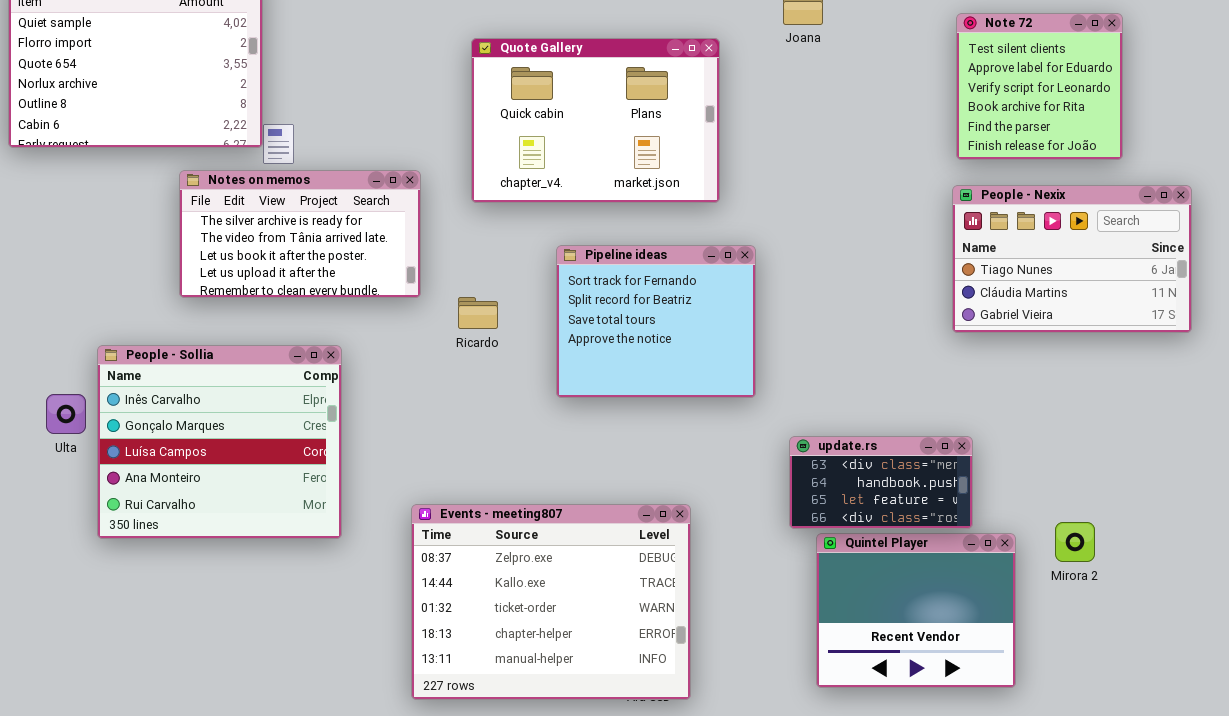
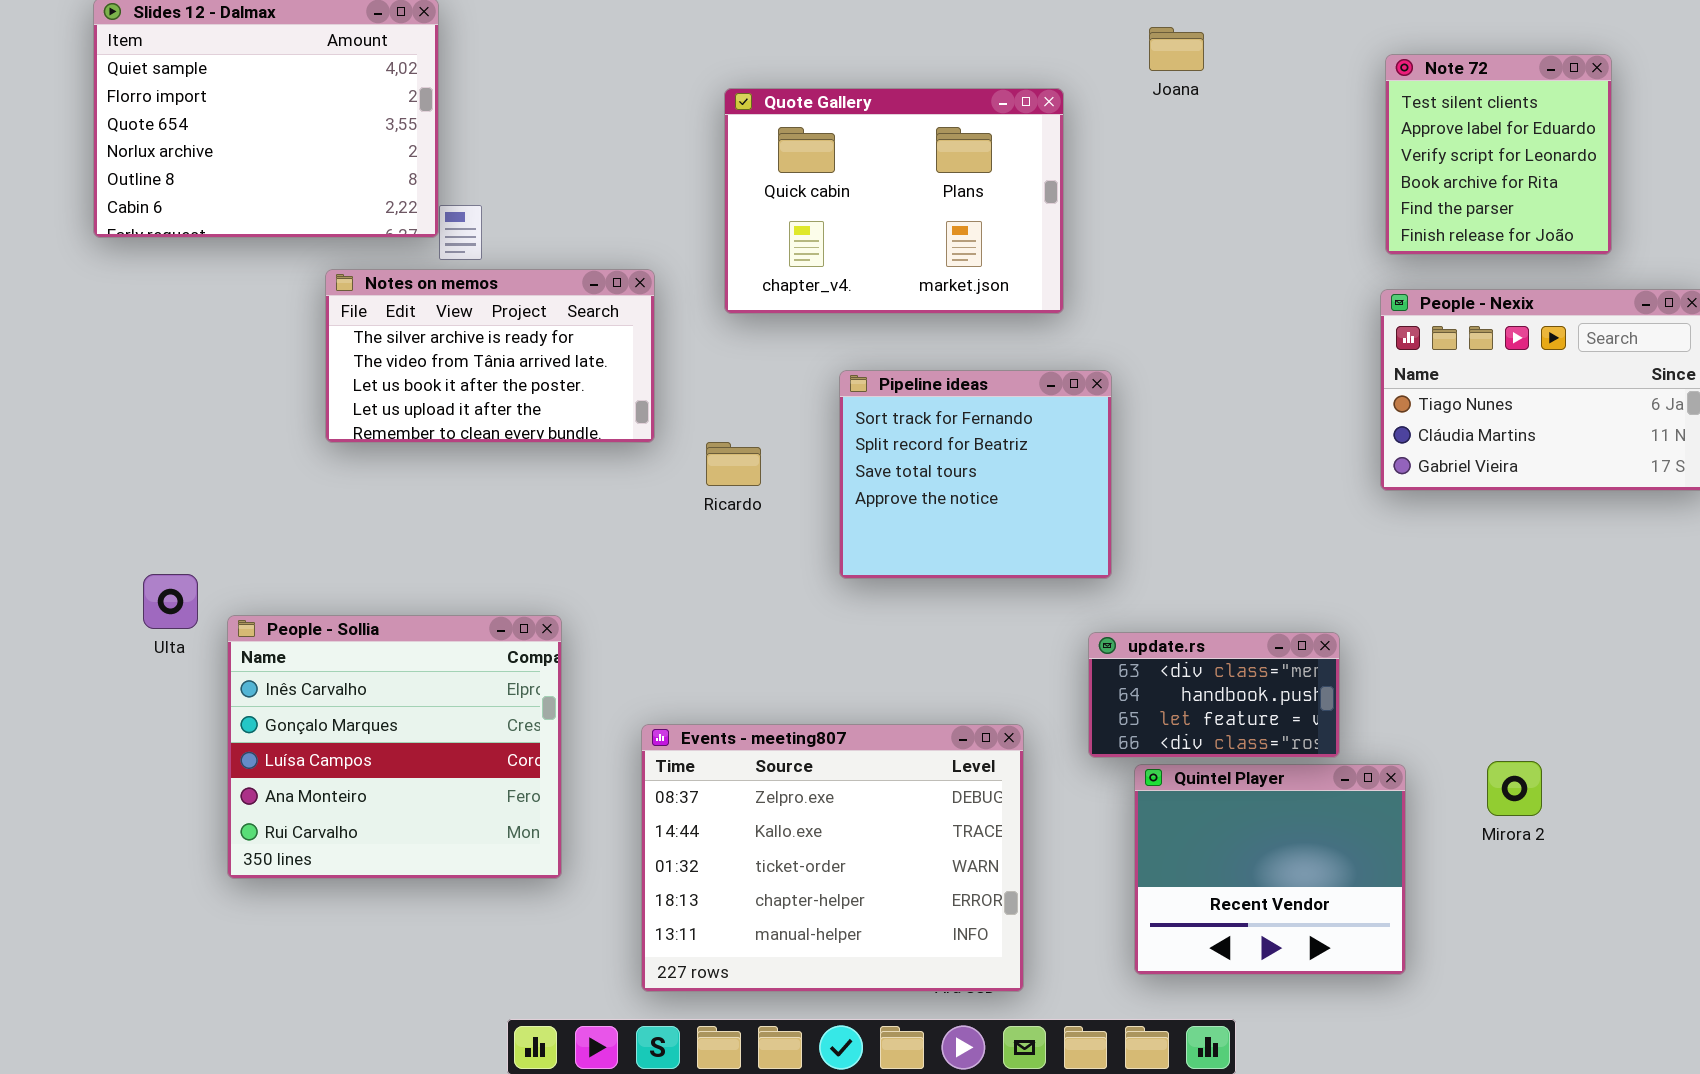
People - Sollia: [97,345,342,539] -> [227,615,562,879], moved
update.rs: [789,436,973,529] -> [1088,632,1340,758], moved
Mirora 2: [1055,522,1095,562] -> [1487,761,1542,816], moved
Quintel Player: [816,533,1016,688] -> [1134,764,1406,975], moved

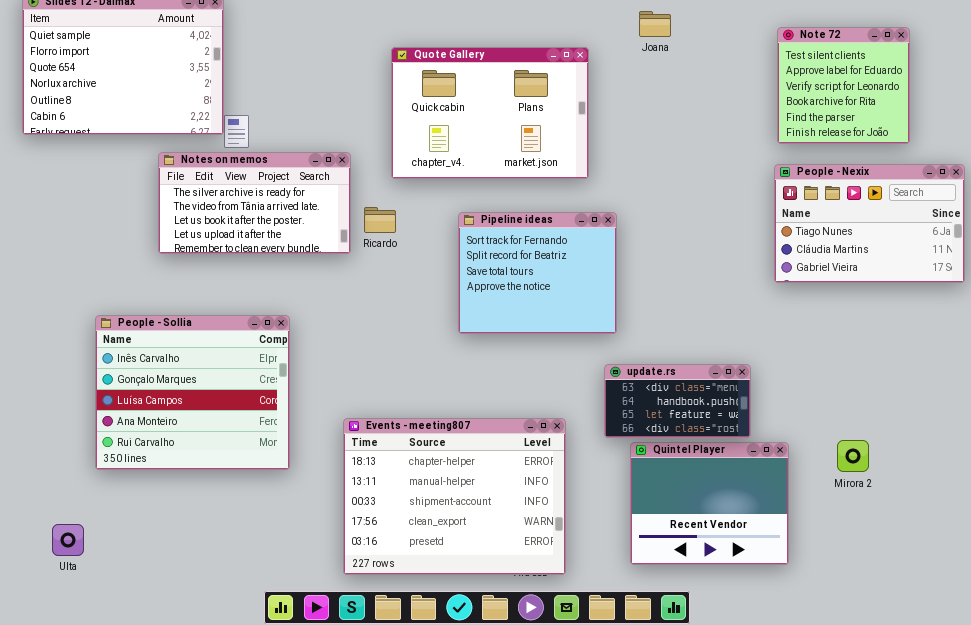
Ricardo: [706,442,761,486] -> [364,207,396,233], moved
Ulta: [143,574,198,629] -> [52,524,84,556], moved
People - Sollia: [227,615,562,879] -> [95,315,290,470], moved
Events - meeting807: [641,724,1024,992] -> [343,418,566,575], scrolled down 3 rows

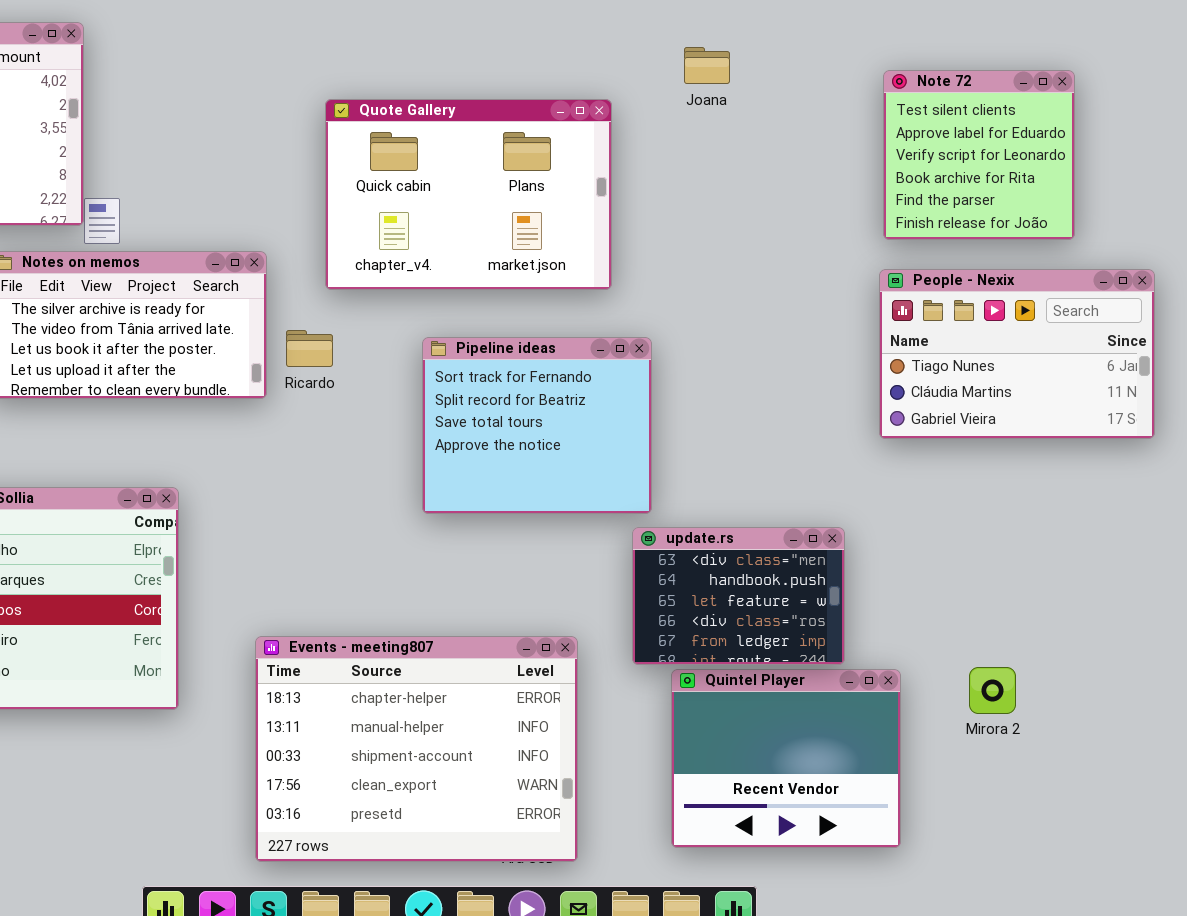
update.rs: [604,364,751,438] -> [632,527,845,665], resized

